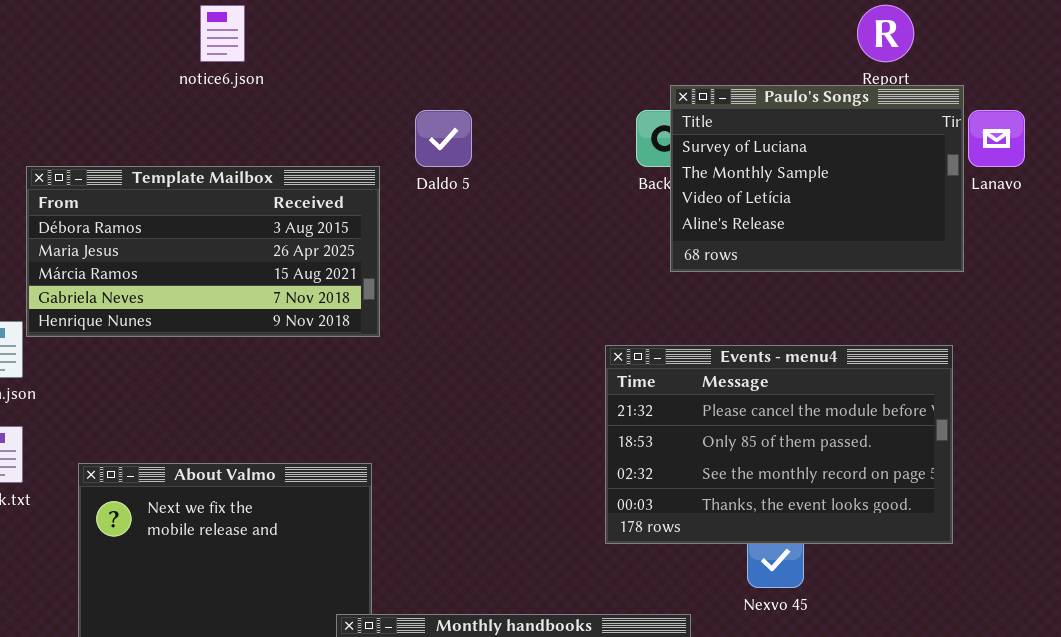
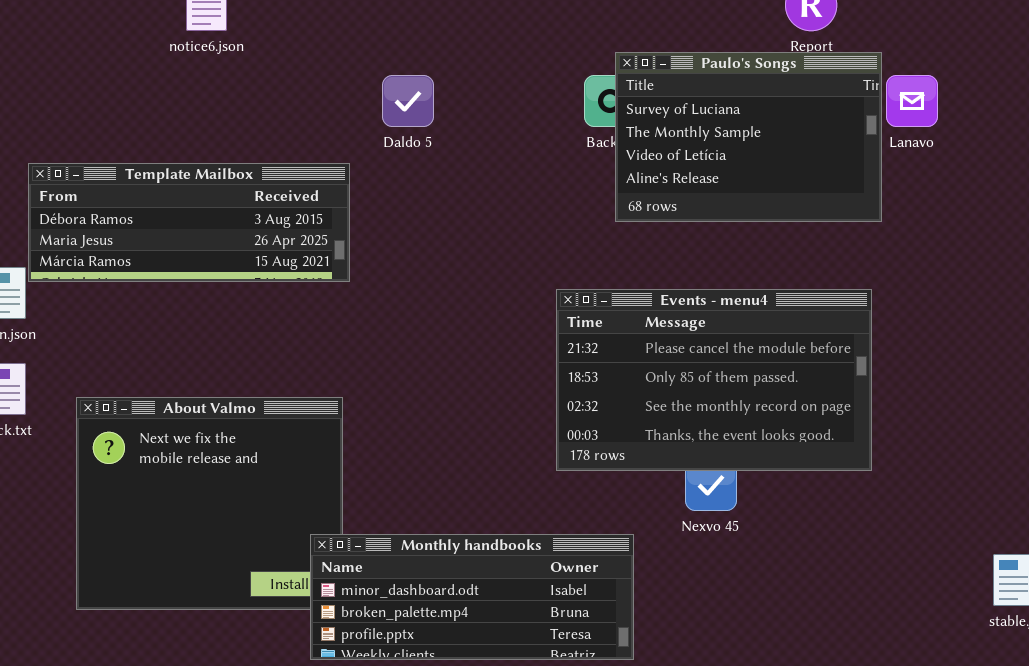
Template Mailbox: [26,166,380,337] -> [28,163,350,282], resized

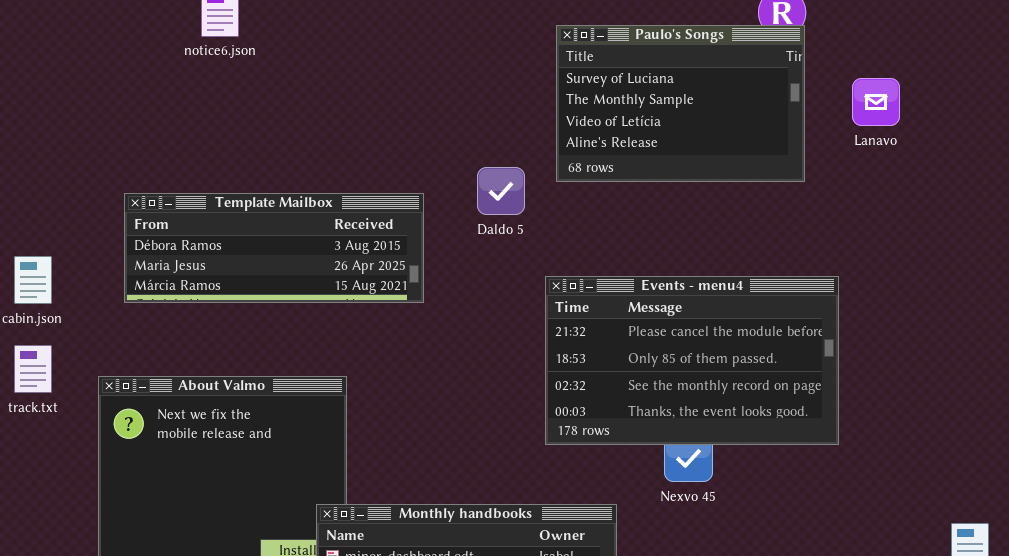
Paulo's Songs: [615,52,882,222] -> [556,25,805,182], moved
Daldo 5: [382,75,434,127] -> [477,167,525,215], moved
Template Mailbox: [28,163,350,282] -> [124,193,424,303], moved

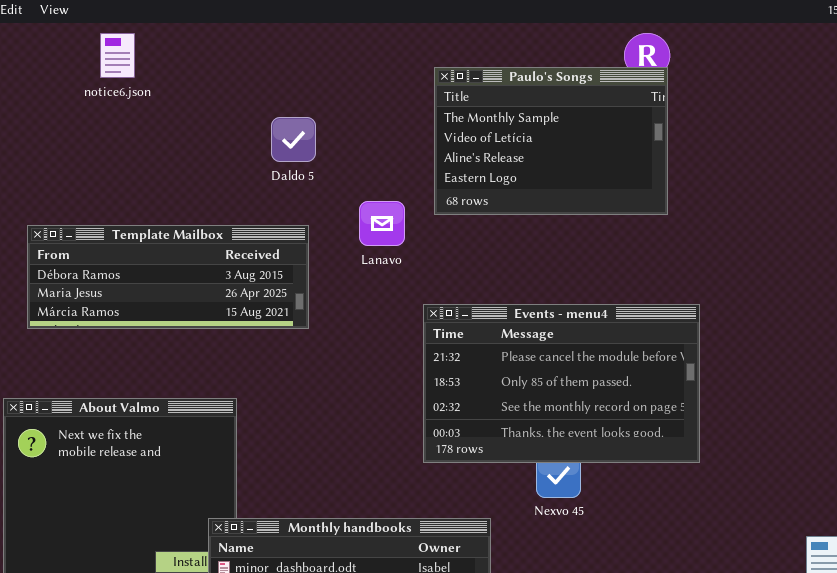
Paulo's Songs: [556,25,805,182] -> [434,67,668,215], scrolled down 1 row
Lanavo: [852,78,900,126] -> [359,201,405,246], moved
Daldo 5: [477,167,525,215] -> [271,117,316,162], moved

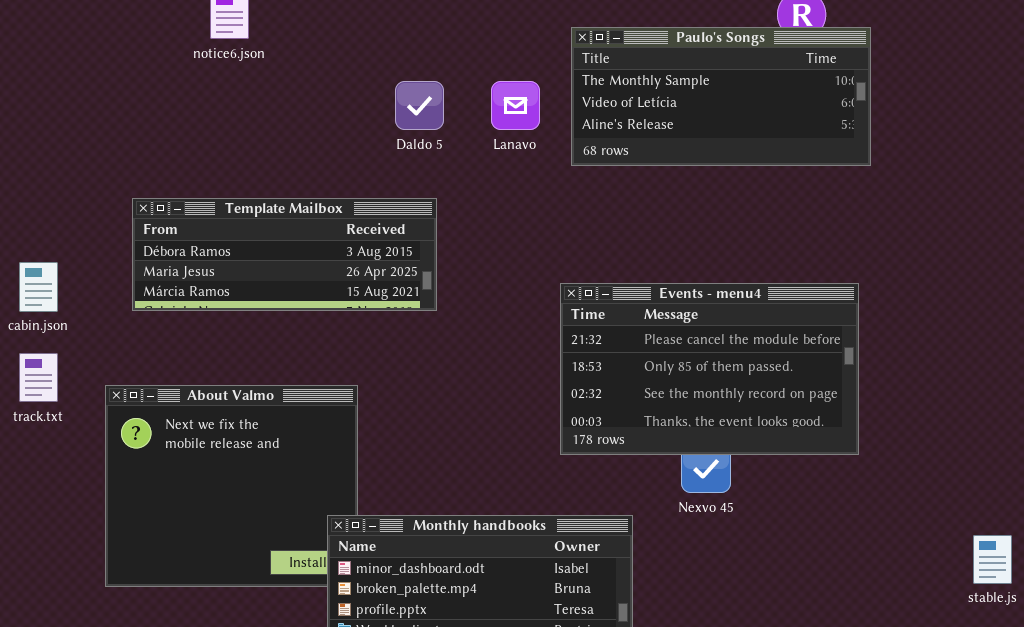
Paulo's Songs: [434,67,668,215] -> [571,27,871,166], resized
Lanavo: [359,201,405,246] -> [491,81,540,130], moved

